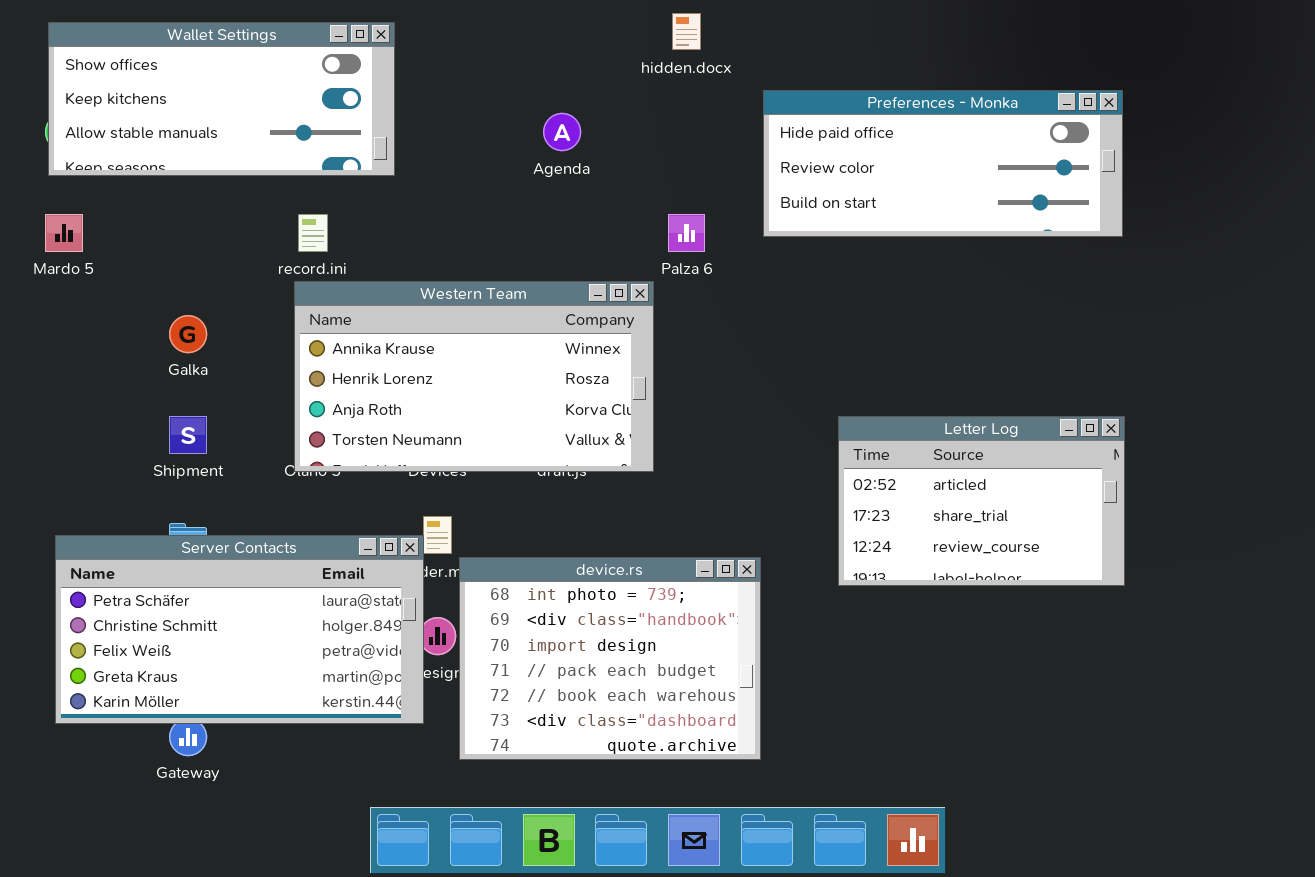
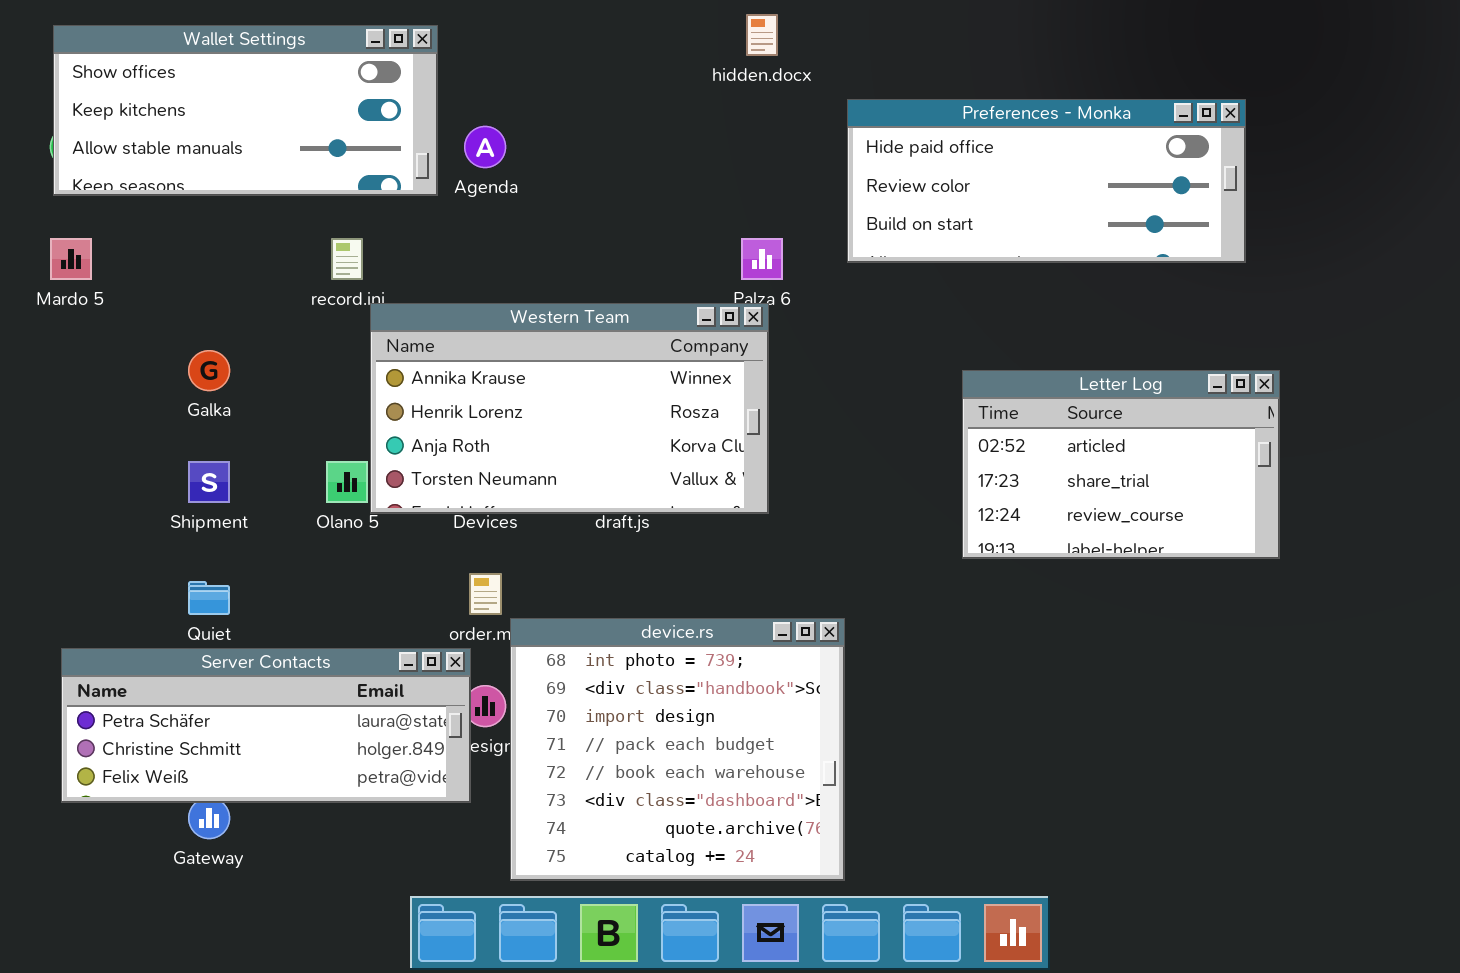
Agenda: [543,113,581,151] -> [464,126,506,168], moved
Western Team: [294,281,654,472] -> [370,303,769,514], moved
Letter Log: [838,416,1125,586] -> [962,370,1280,559], moved
Server Contacts: [55,535,424,724] -> [61,648,471,803], resized
device.rs: [459,557,761,760] -> [510,618,845,881], resized

